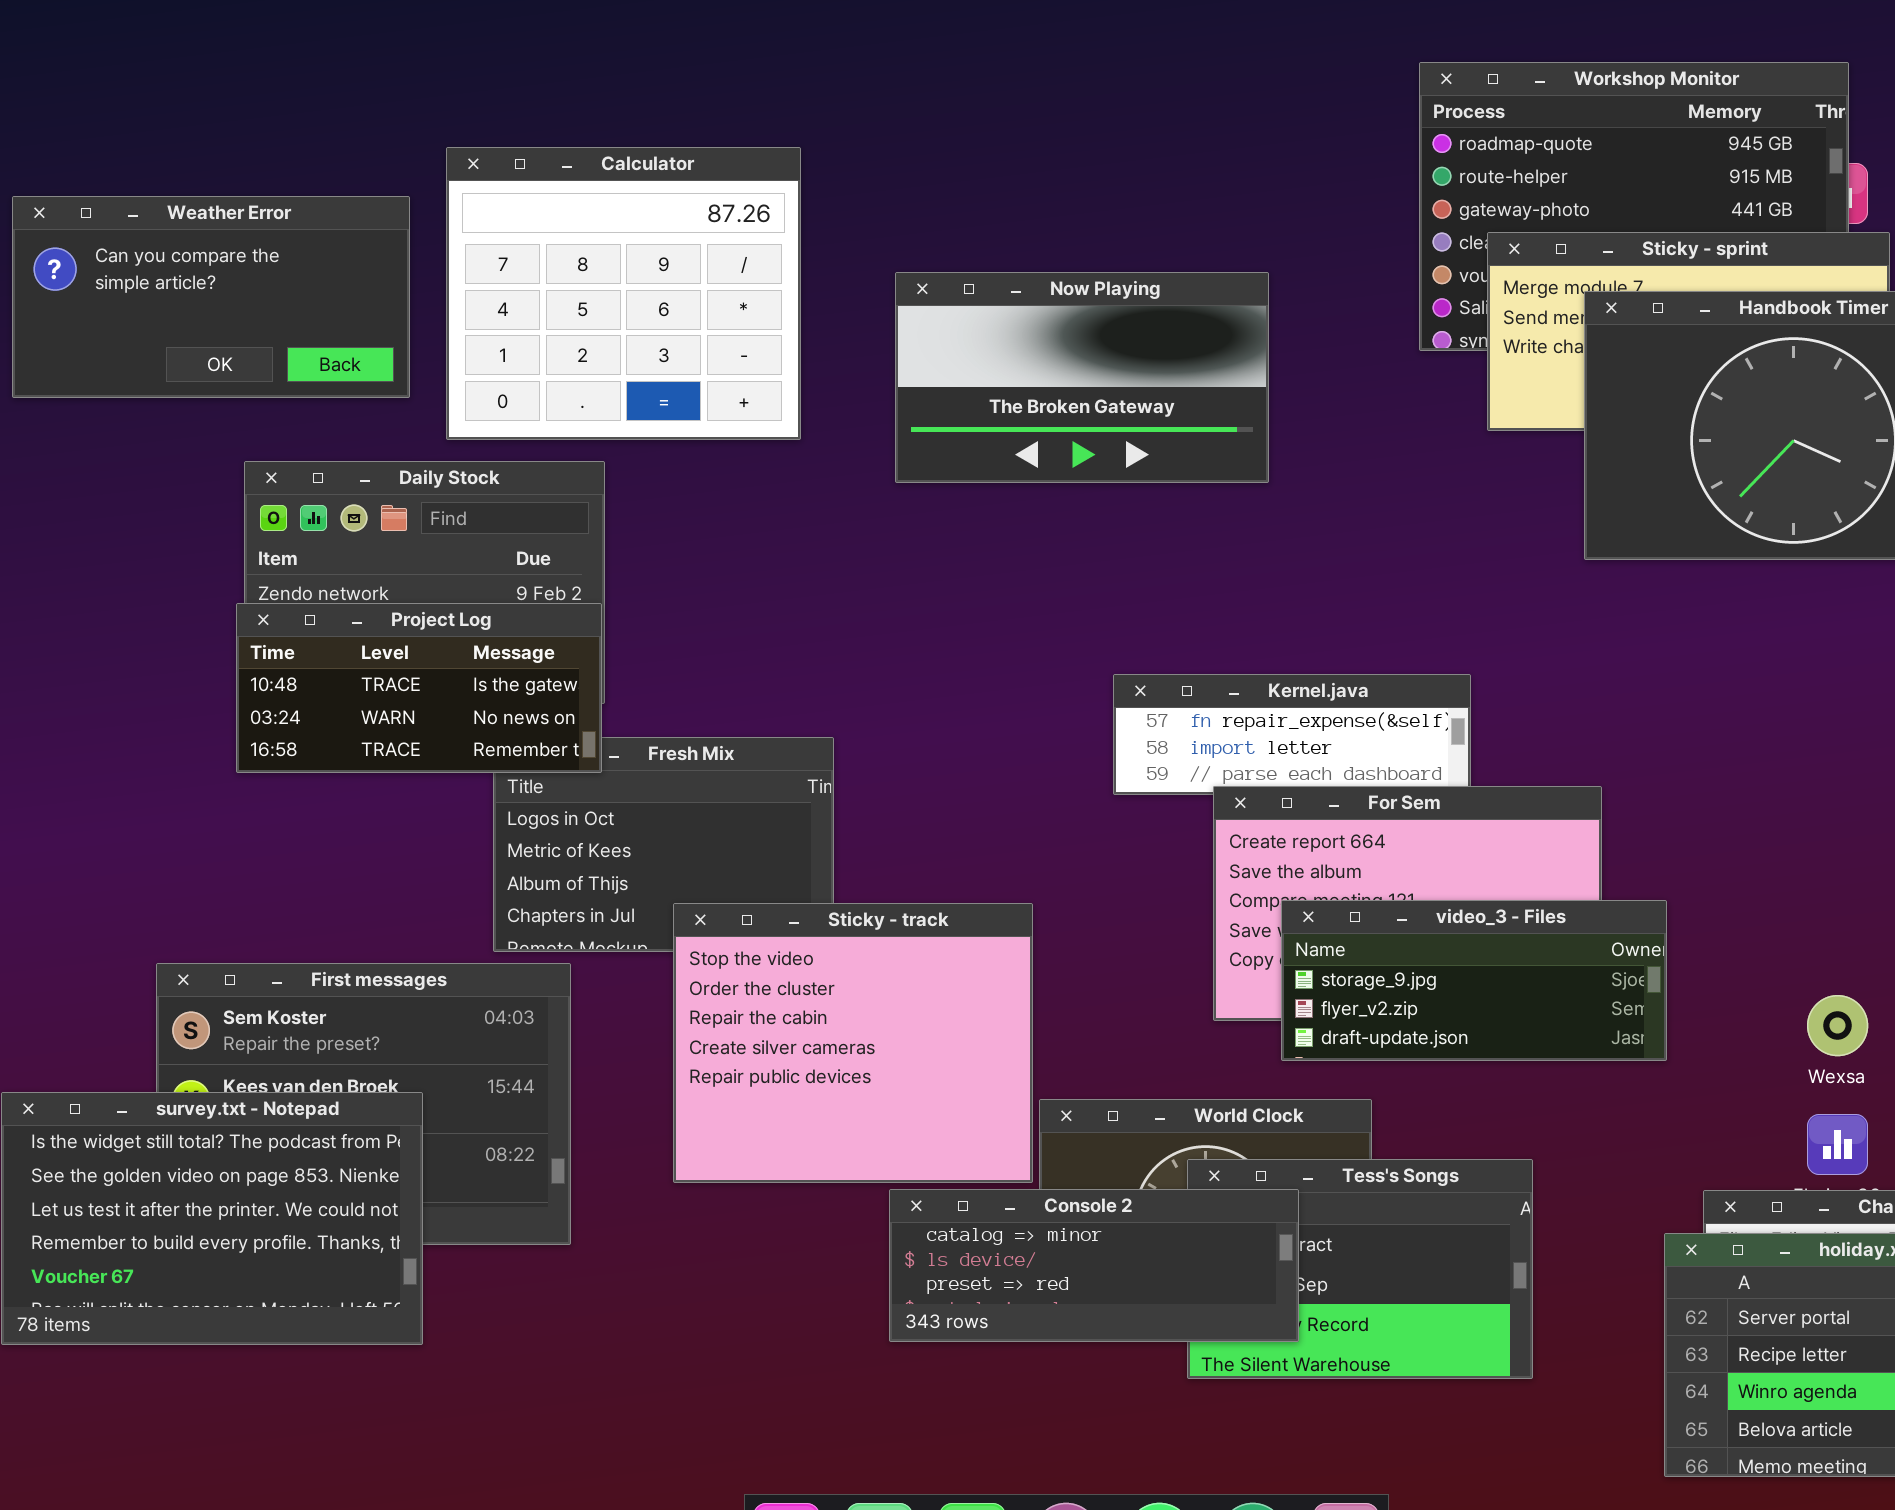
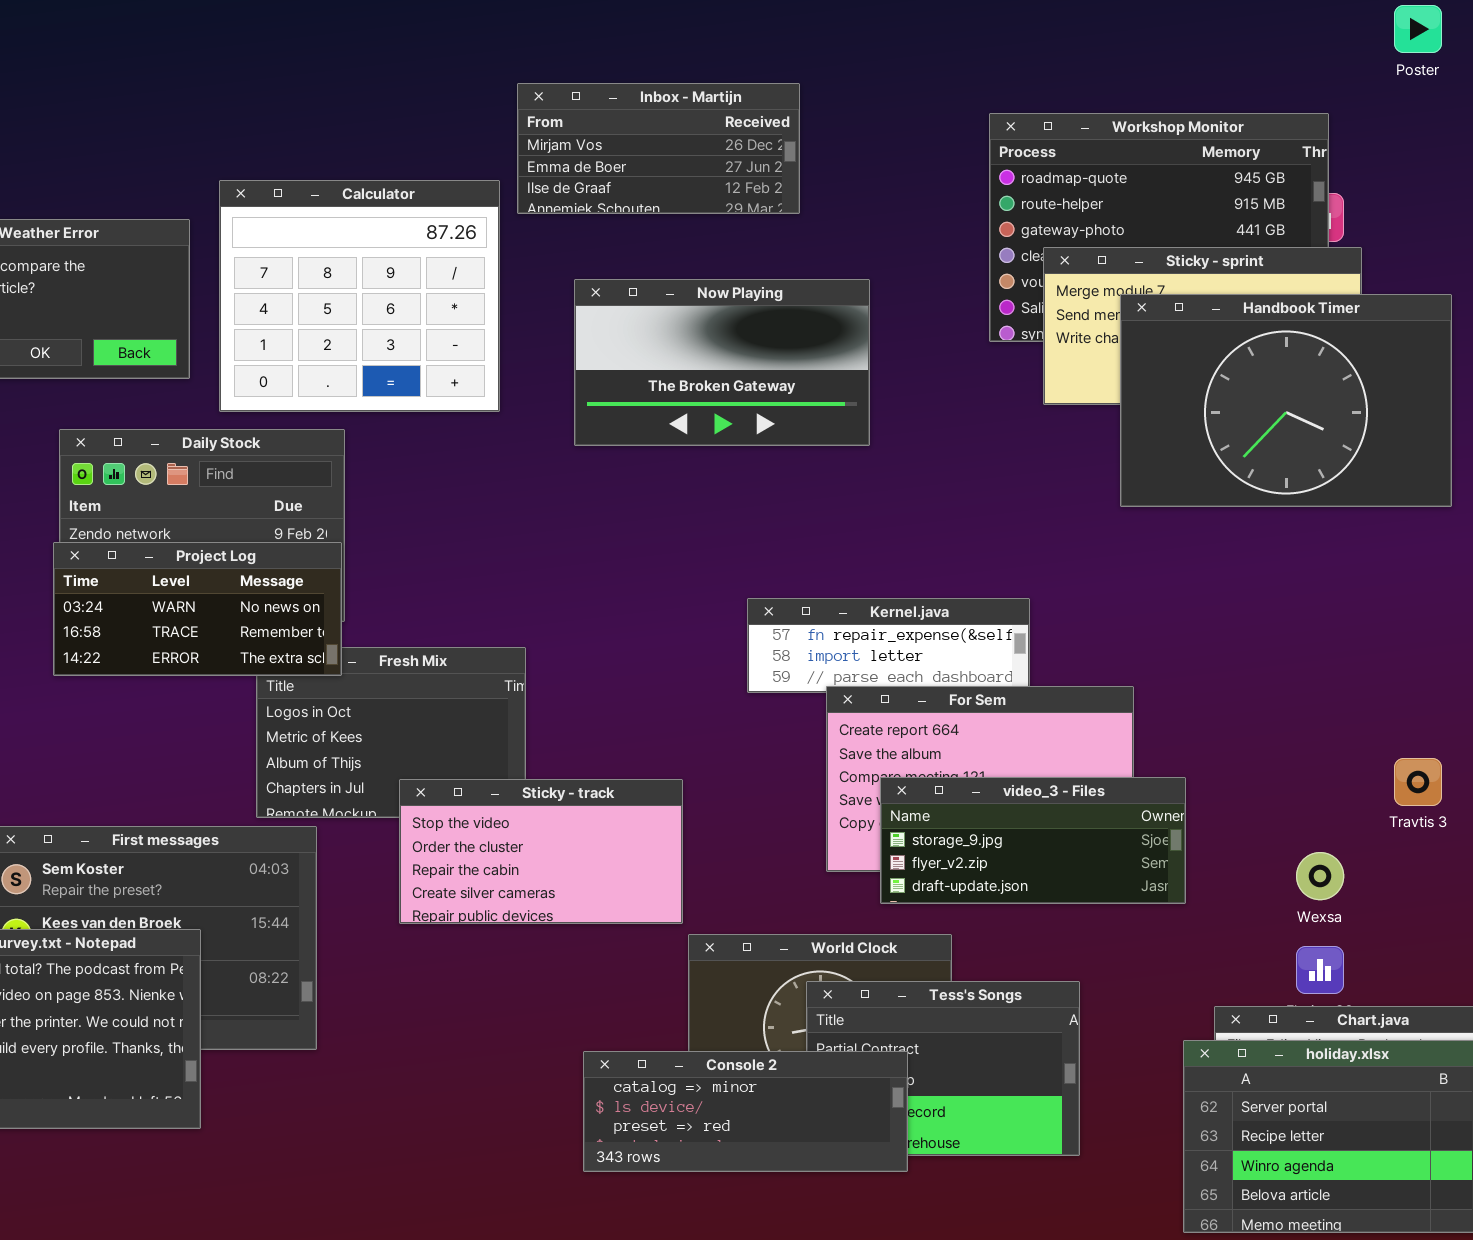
Inbox - Martijn: none -> [517,83,800,214], opened
Project Log: [236,603,602,773] -> [53,542,342,676], scrolled down 1 row
Sticky - track: [673,903,1033,1183] -> [399,779,683,924], resized
Console 2: [889,1189,1299,1342] -> [583,1051,908,1172], moved

